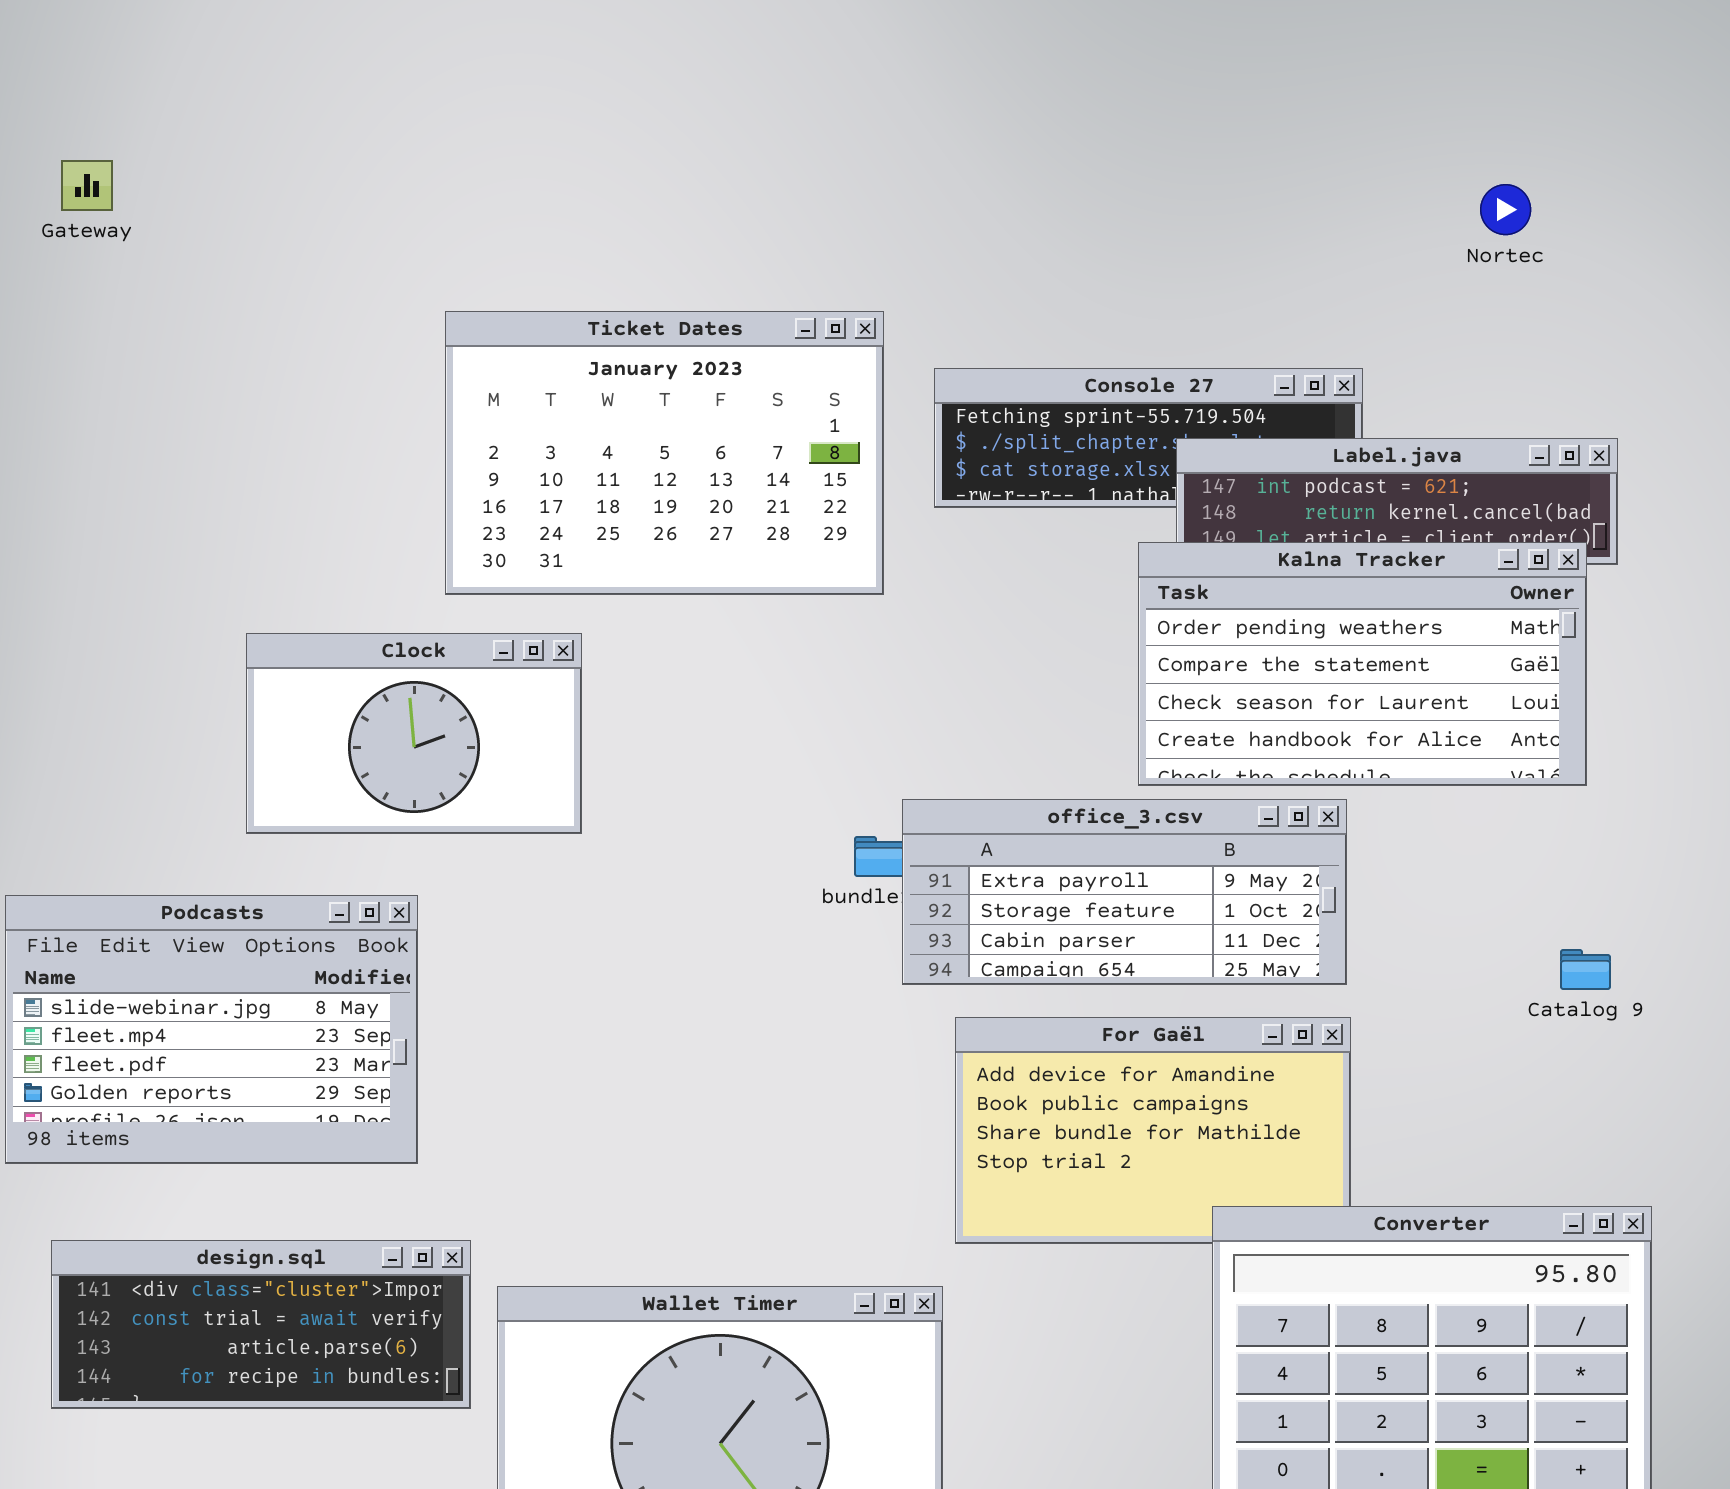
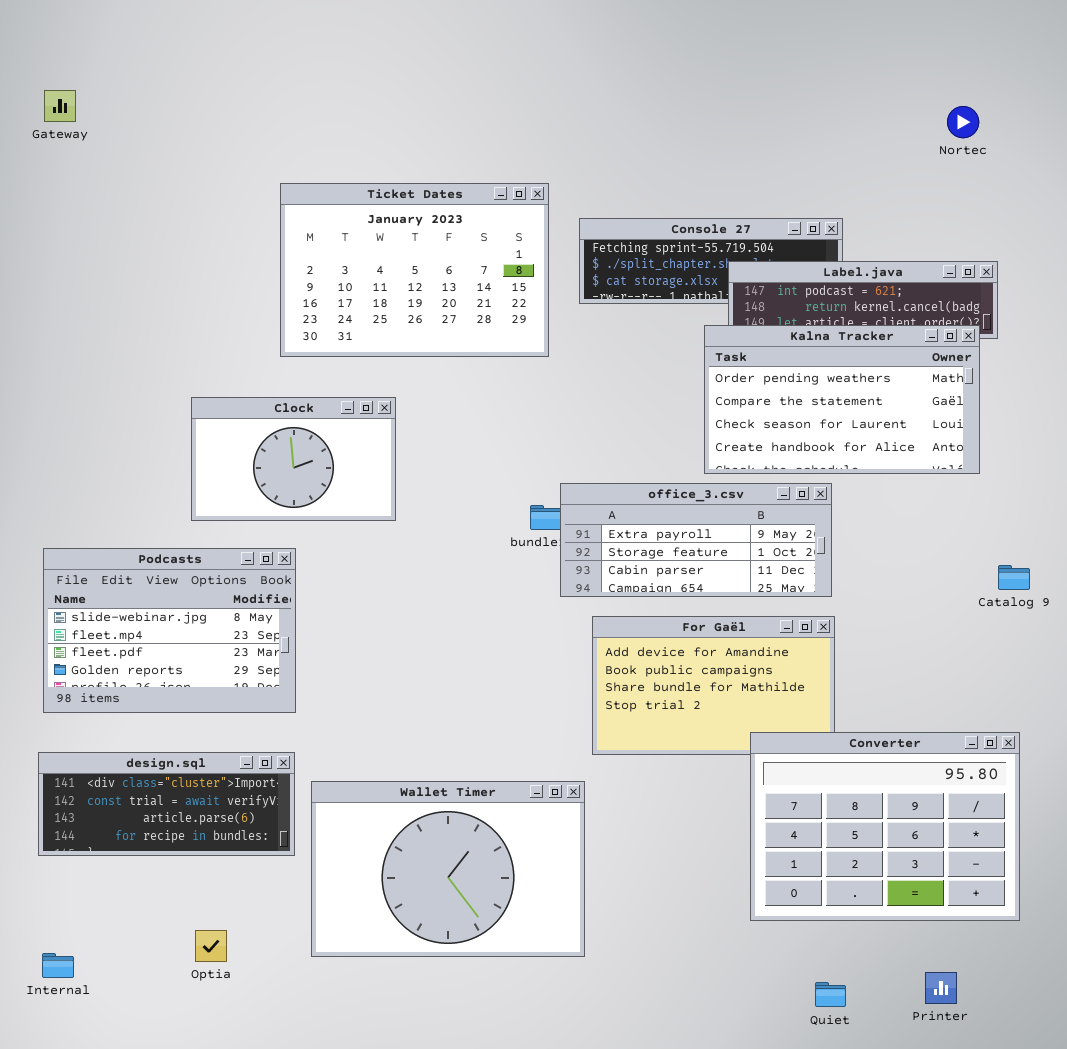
Nortec: [1480,184,1531,235] -> [947,106,979,138], moved
Clock: [246,633,582,834] -> [191,397,396,521], moved
Podcasts: [5,895,418,1164] -> [43,548,296,713], moved
Catalog 9: [1560,949,1611,990] -> [998,565,1030,590], moved

